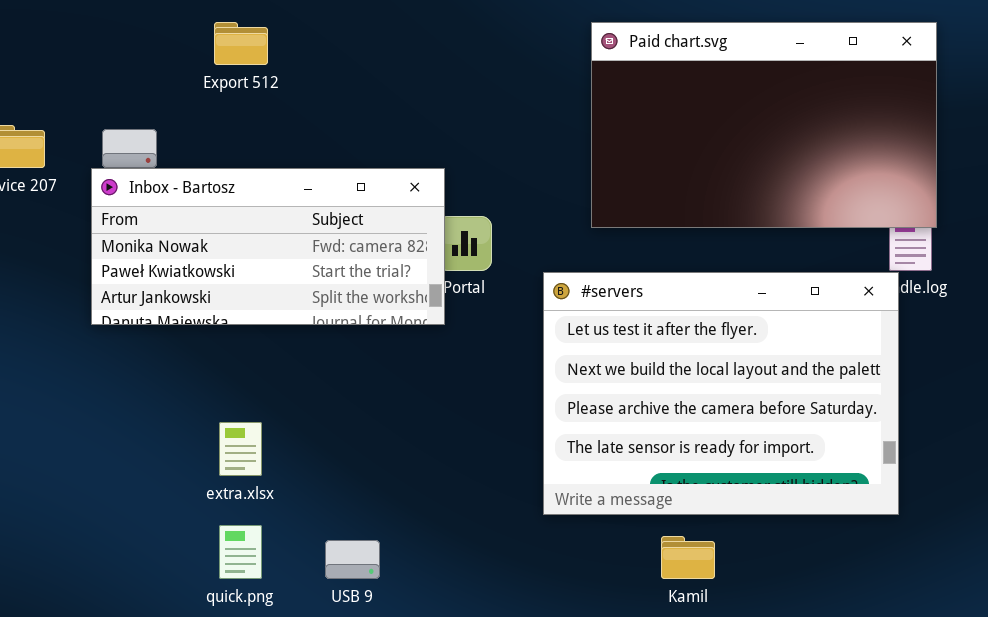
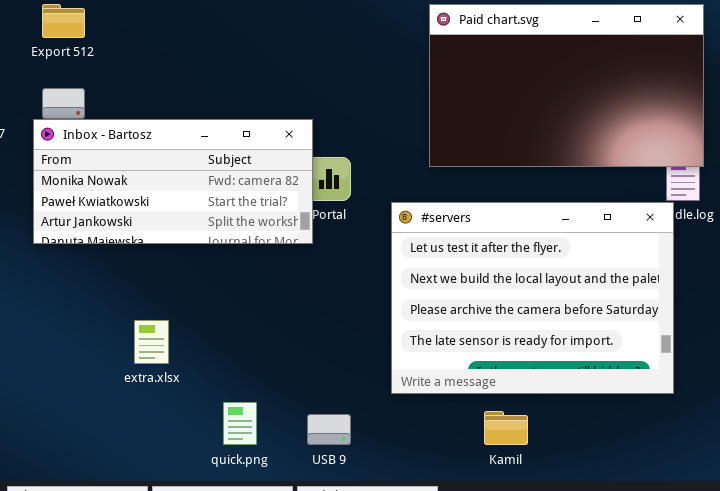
Export 512: [214,22,268,65] -> [42,4,85,38], moved
quick.png: [219,525,262,579] -> [223,402,257,445], moved
USB 9: [325,540,380,579] -> [307,414,351,445], moved

